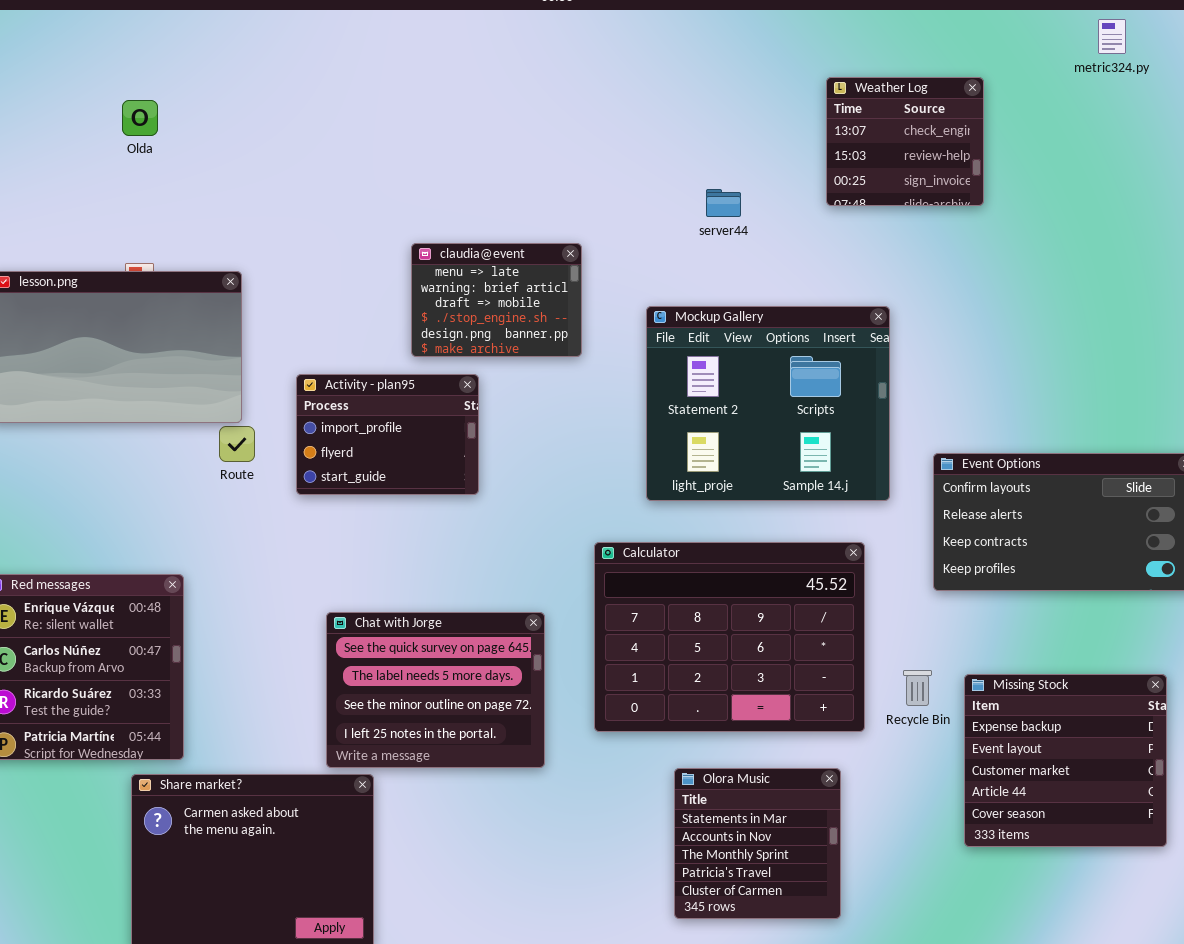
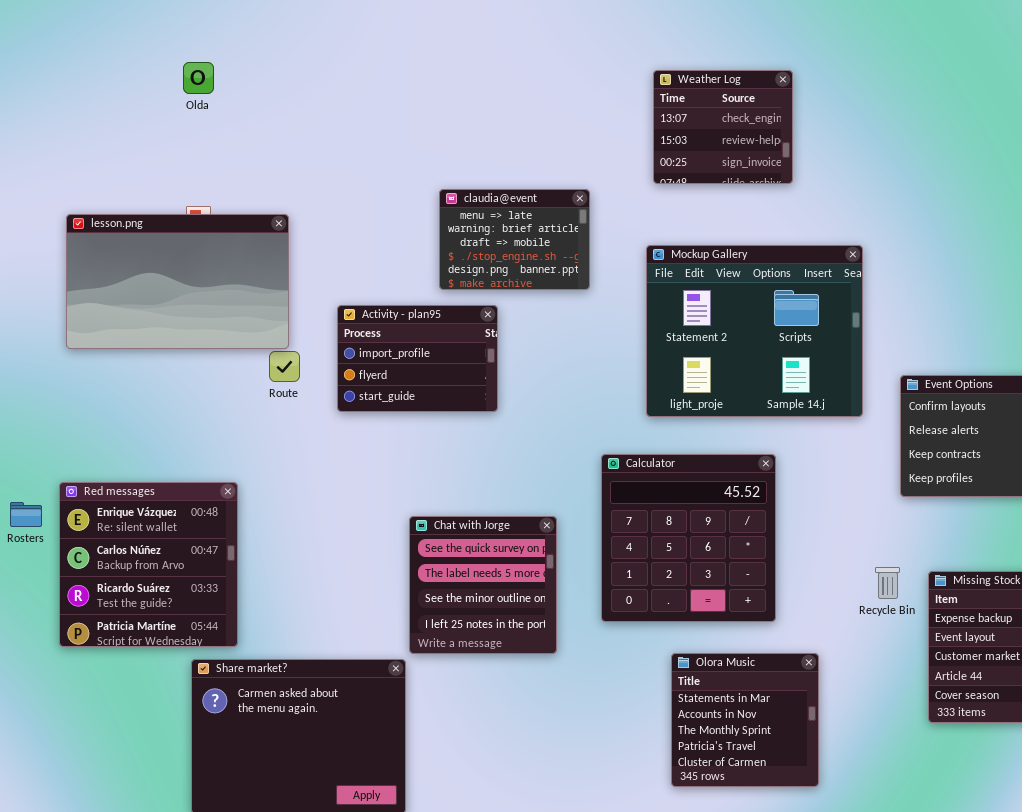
Weather Log: [826,77,984,206] -> [653,70,793,184], moved
Calculator: [594,542,865,732] -> [601,454,776,622], resized
Chat with Jorge: [326,612,545,768] -> [409,516,557,654], resized

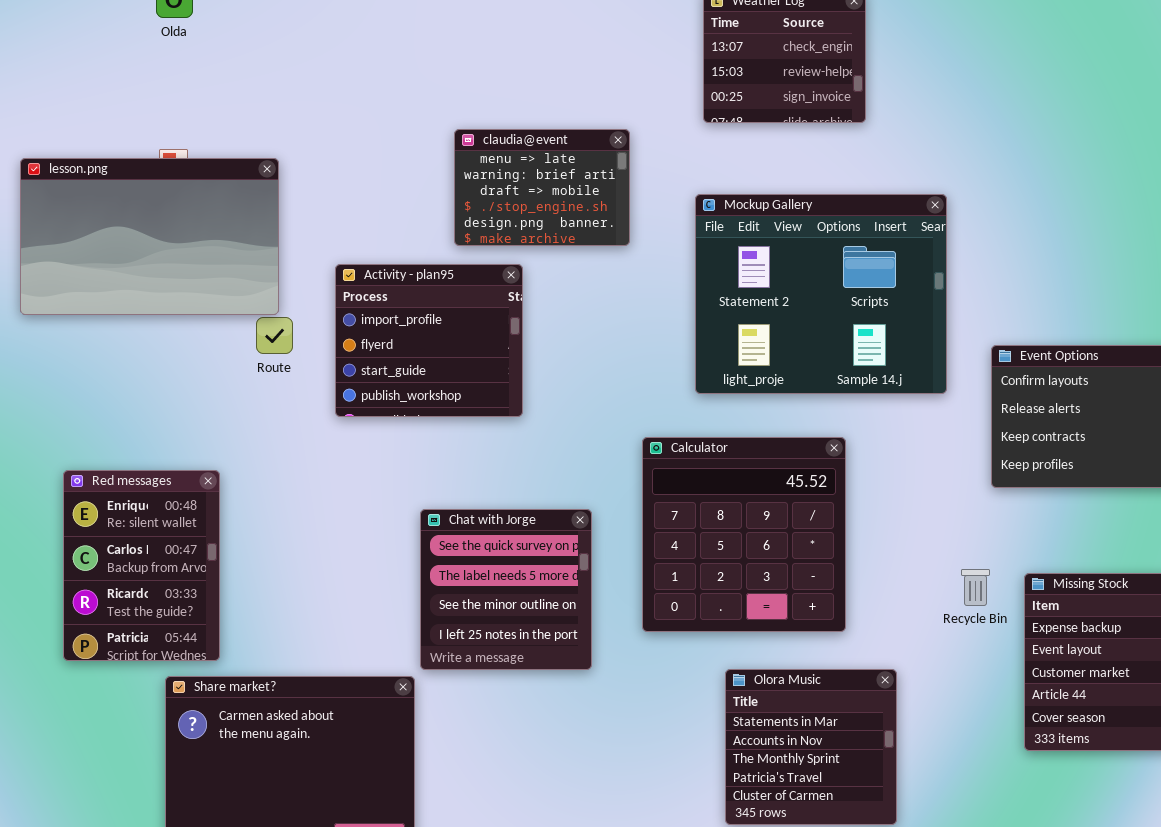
Activity - plan95: [337,305,498,412] -> [335,264,523,417], resized
Red messages: [59,482,238,647] -> [63,470,220,661], resized

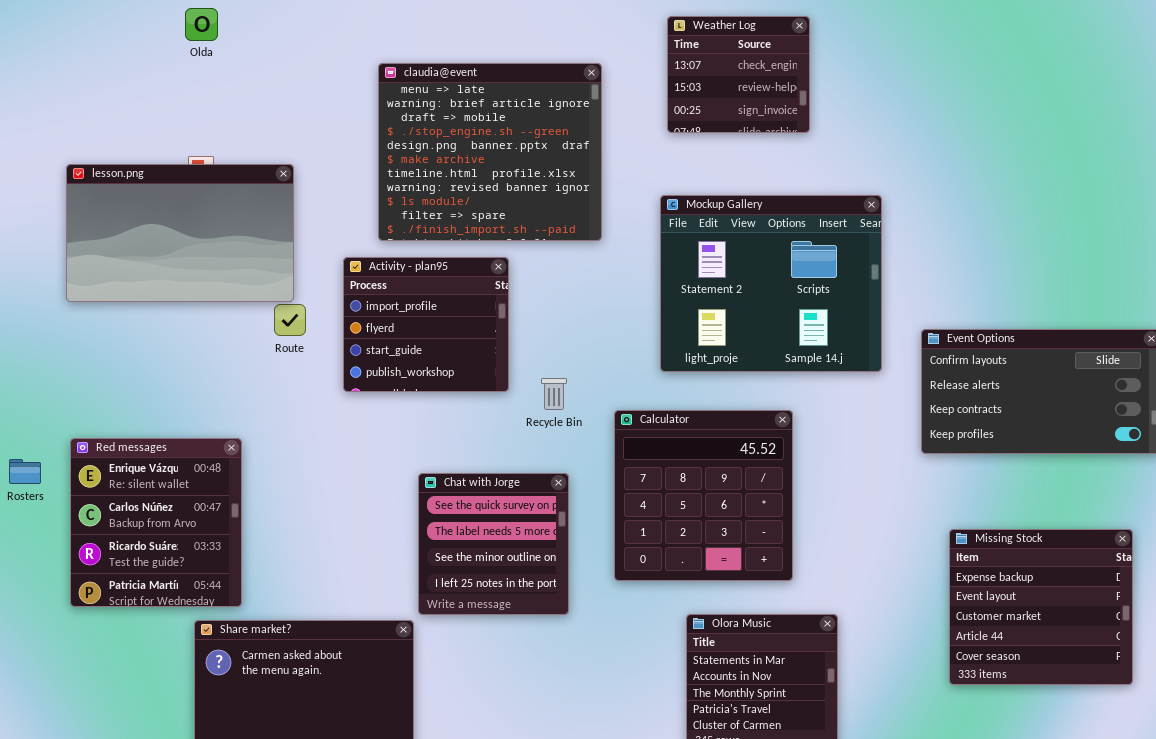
claudia@event: [454,129,630,246] -> [378,63,602,241], resized
Red messages: [63,470,220,661] -> [70,438,242,607], resized
Recycle Bin: [961,569,990,606] -> [541,378,567,410], moved

